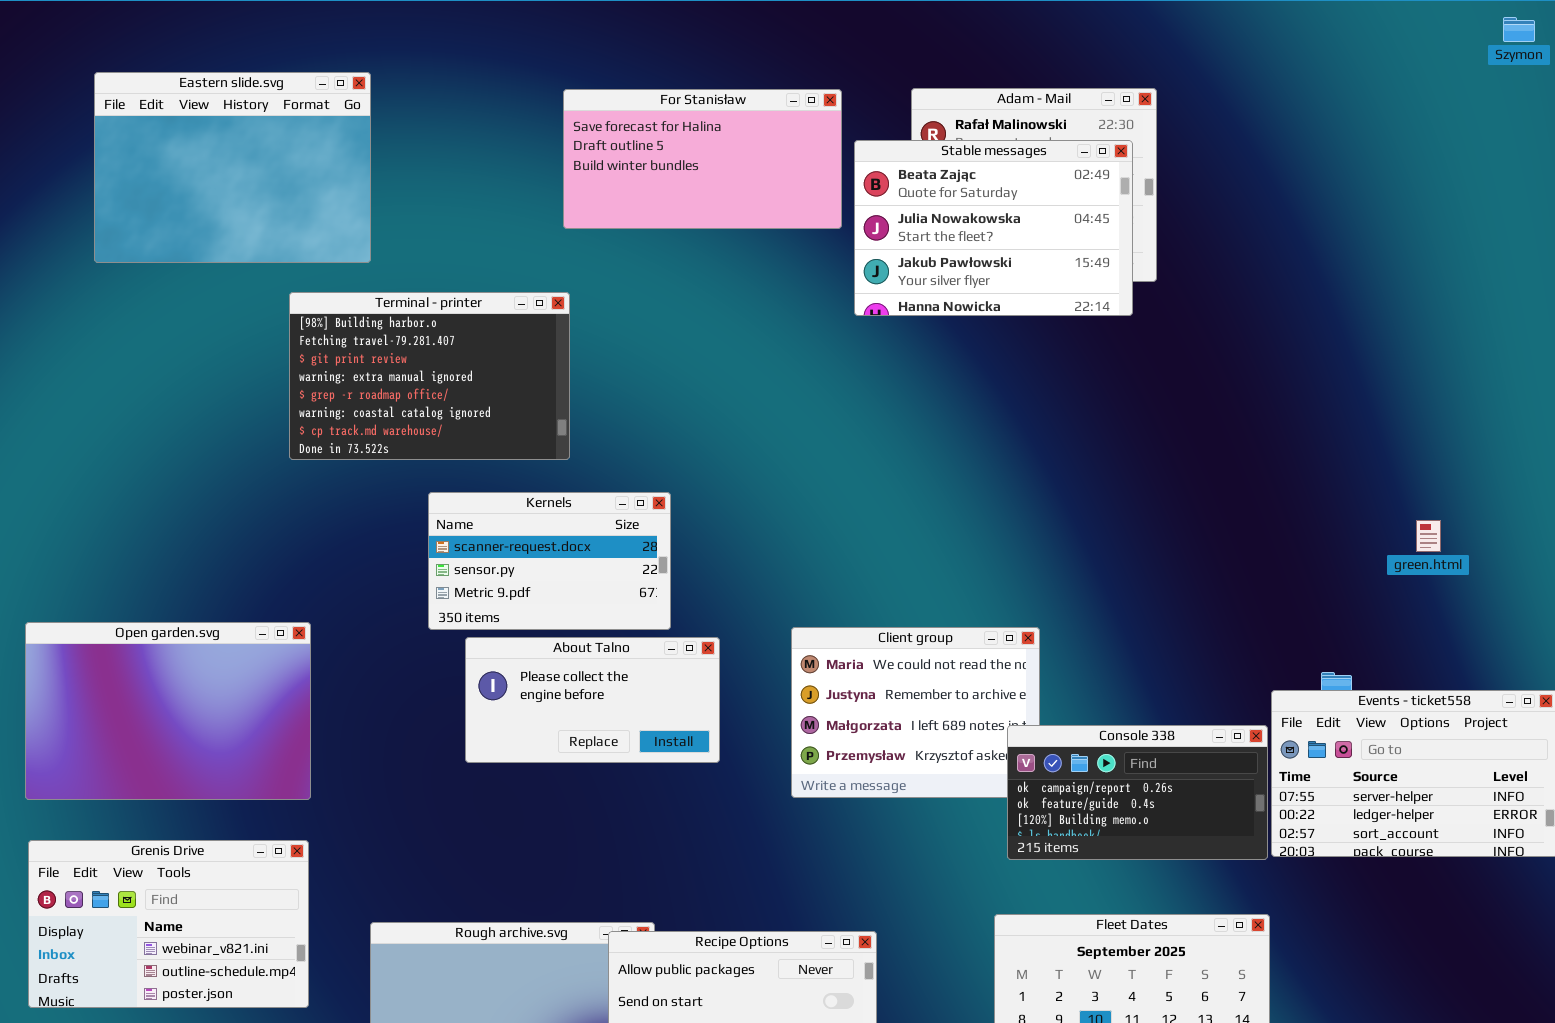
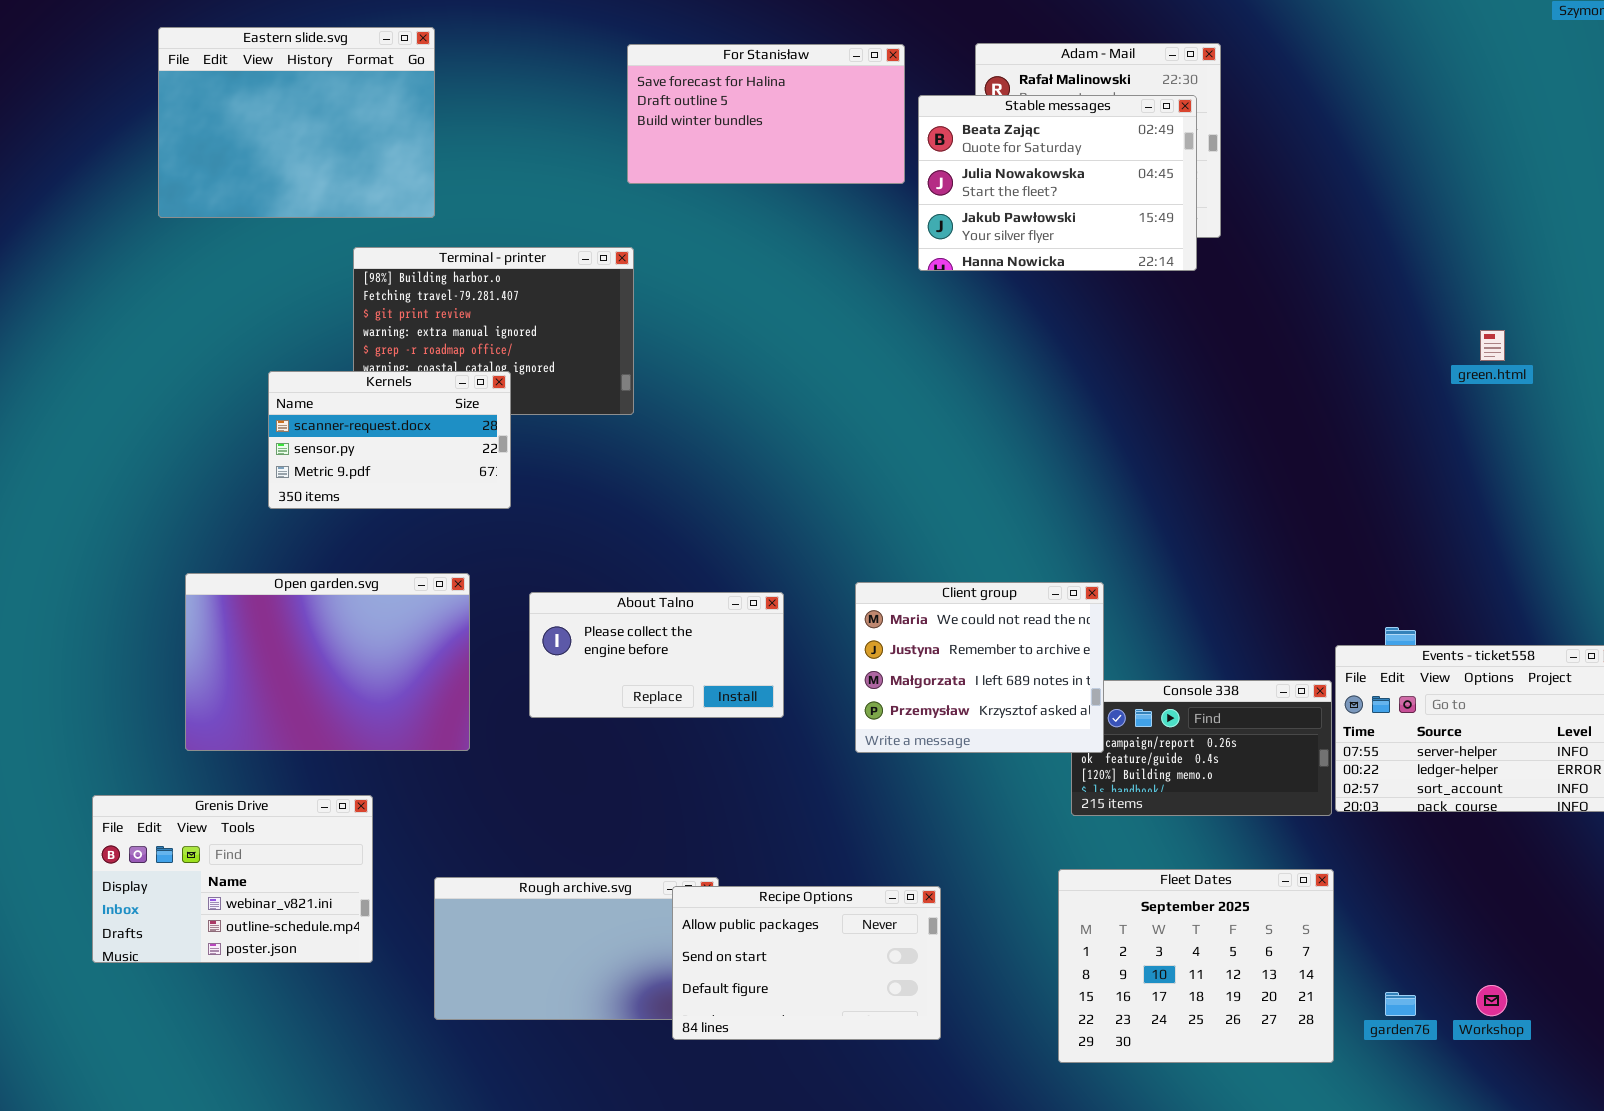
Kernels: [428,492,671,630] -> [268,371,511,509], moved
green.html: [1416,520,1441,552] -> [1480,330,1505,361], moved
Open garden.svg: [25,622,311,800] -> [185,573,470,751], moved
Client group: [791,627,1040,798] -> [855,582,1104,753], raised

